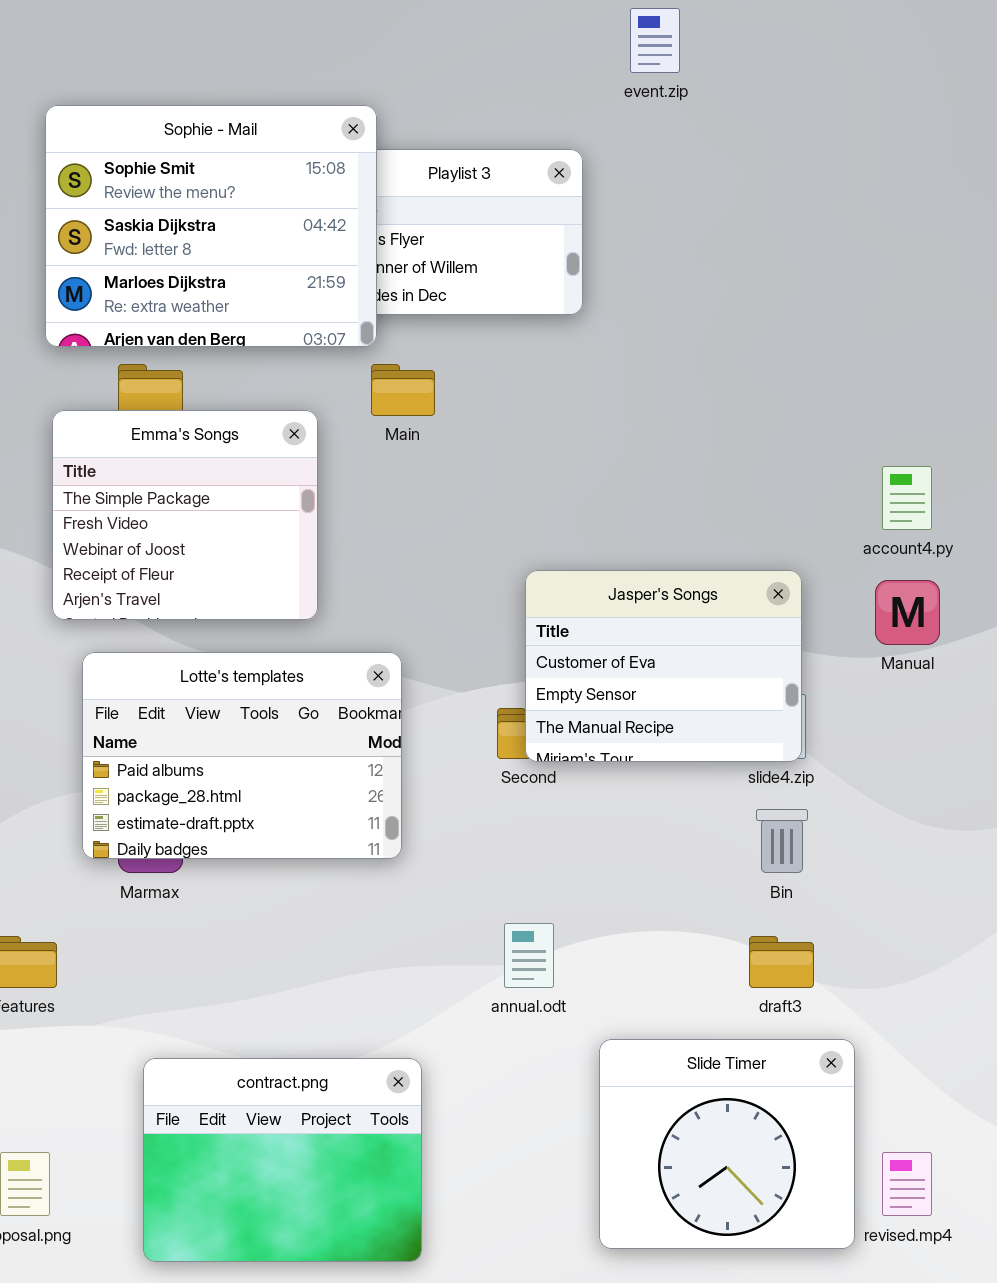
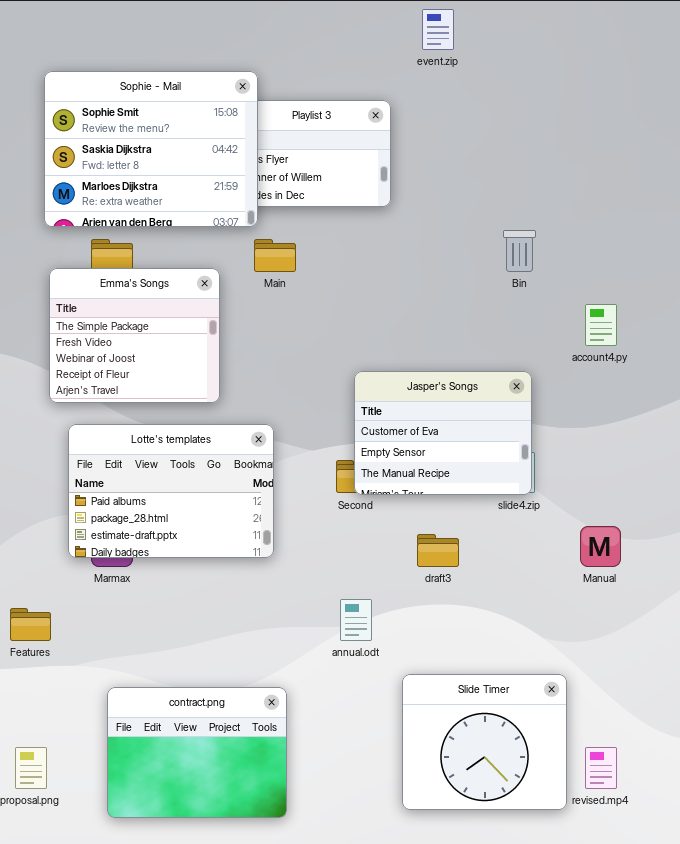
Manual: [875,580,940,645] -> [580,526,621,567], moved
Bin: [756,809,808,873] -> [503,230,536,272], moved
draft3: [749,936,814,988] -> [417,534,459,567], moved

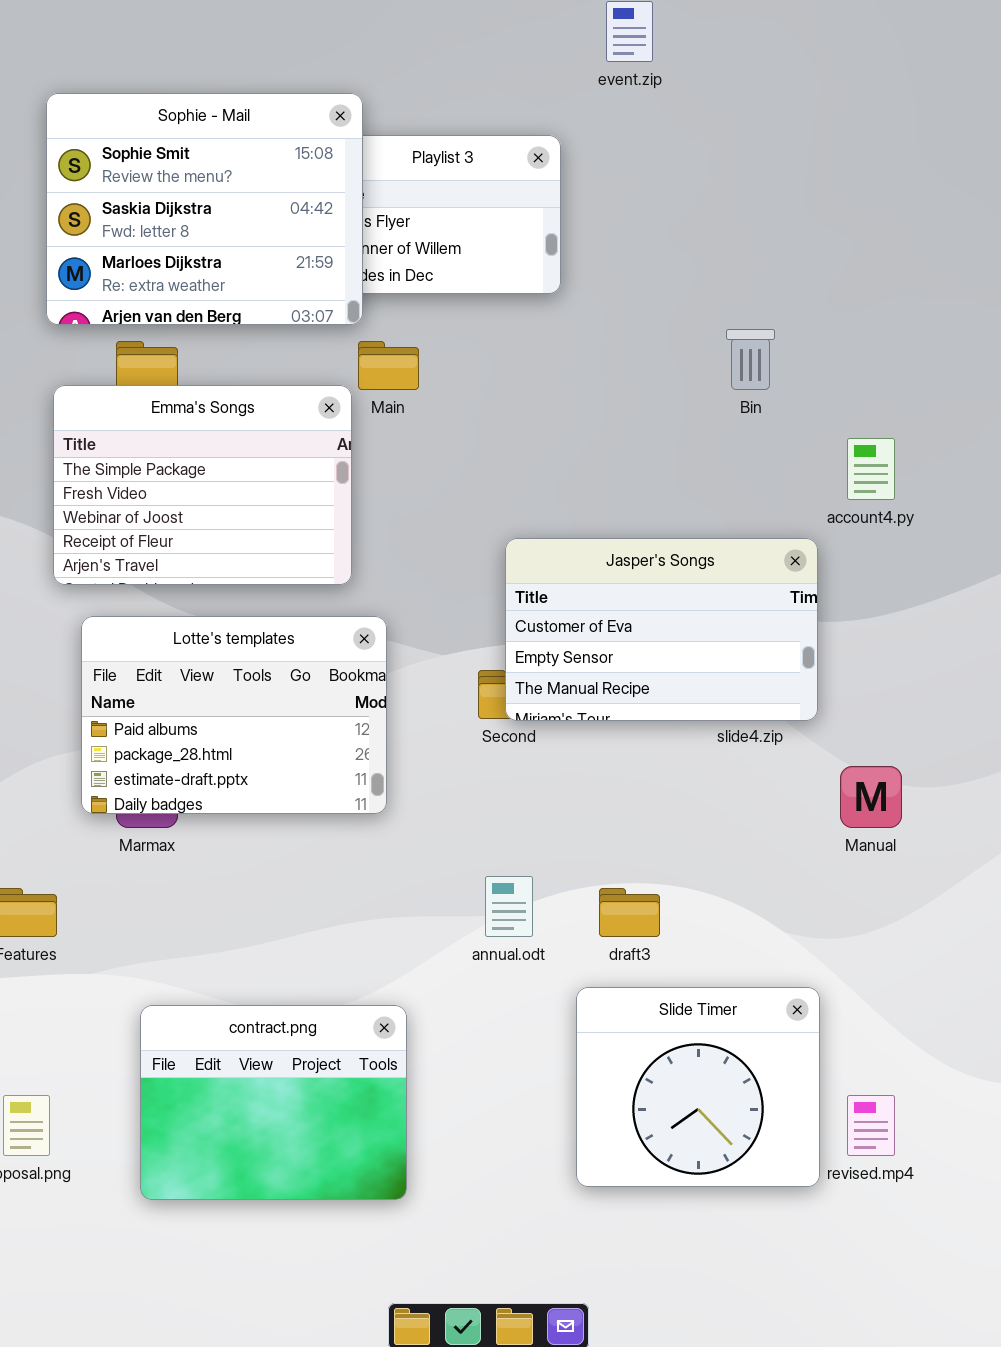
Emma's Songs: [49,268,220,403] -> [53,385,352,585], resized
Jasper's Songs: [354,371,532,495] -> [505,538,818,721], resized
draft3: [417,534,459,567] -> [599,888,660,937], moved

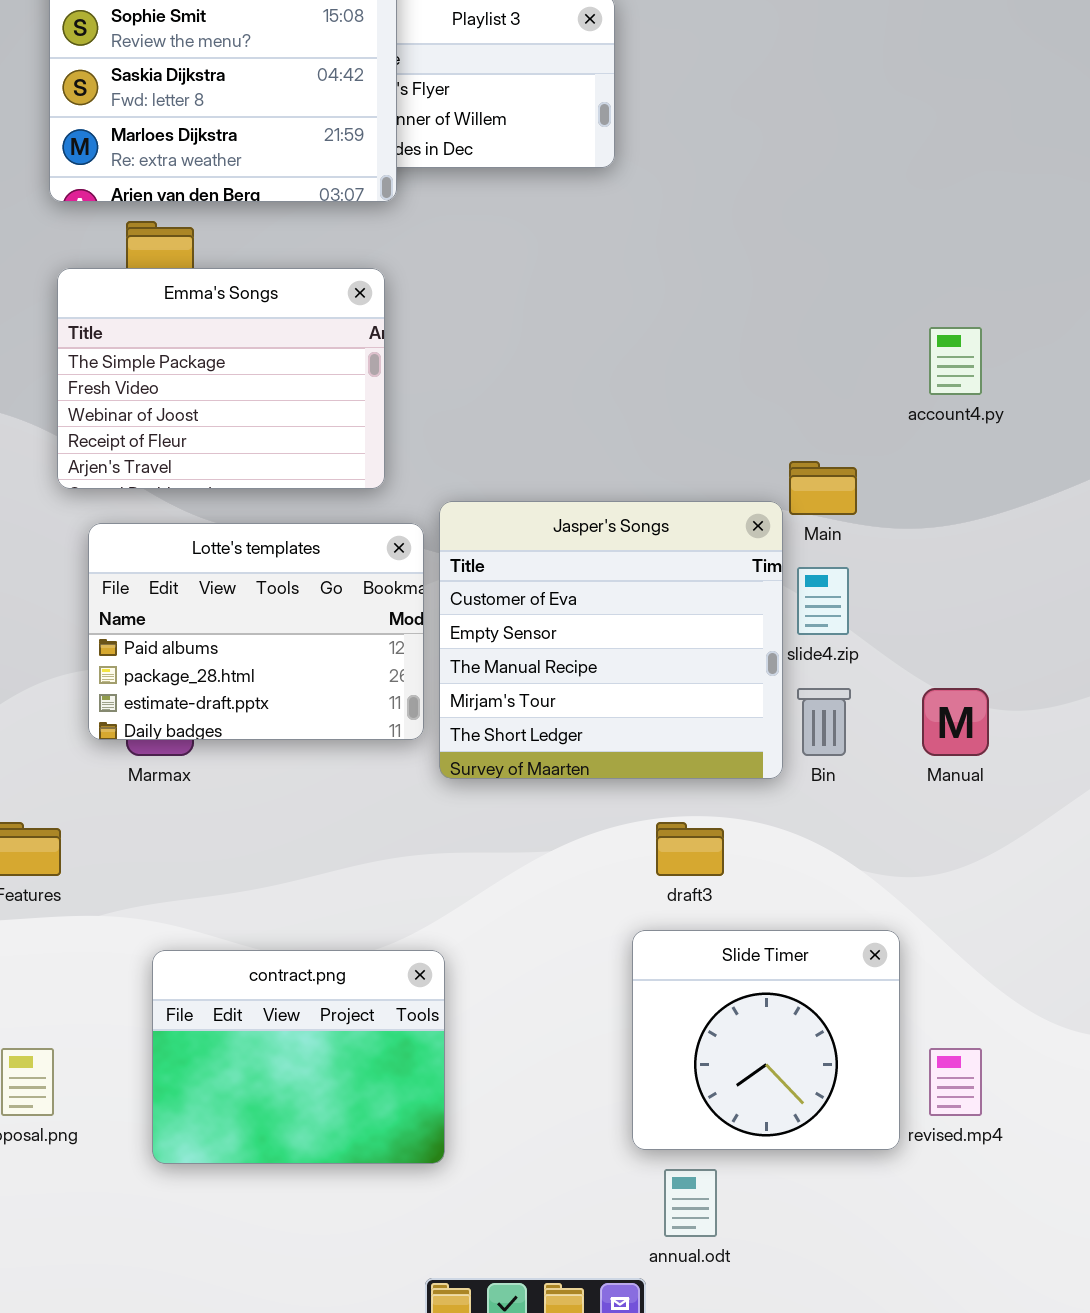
Bin: [726,329,775,390] -> [797,688,851,756], moved
Main: [358,341,419,390] -> [789,461,857,515], moved
Jasper's Songs: [505,538,818,721] -> [439,501,783,779], moved, resized
annual.odt: [485,876,533,937] -> [664,1169,717,1237], moved

